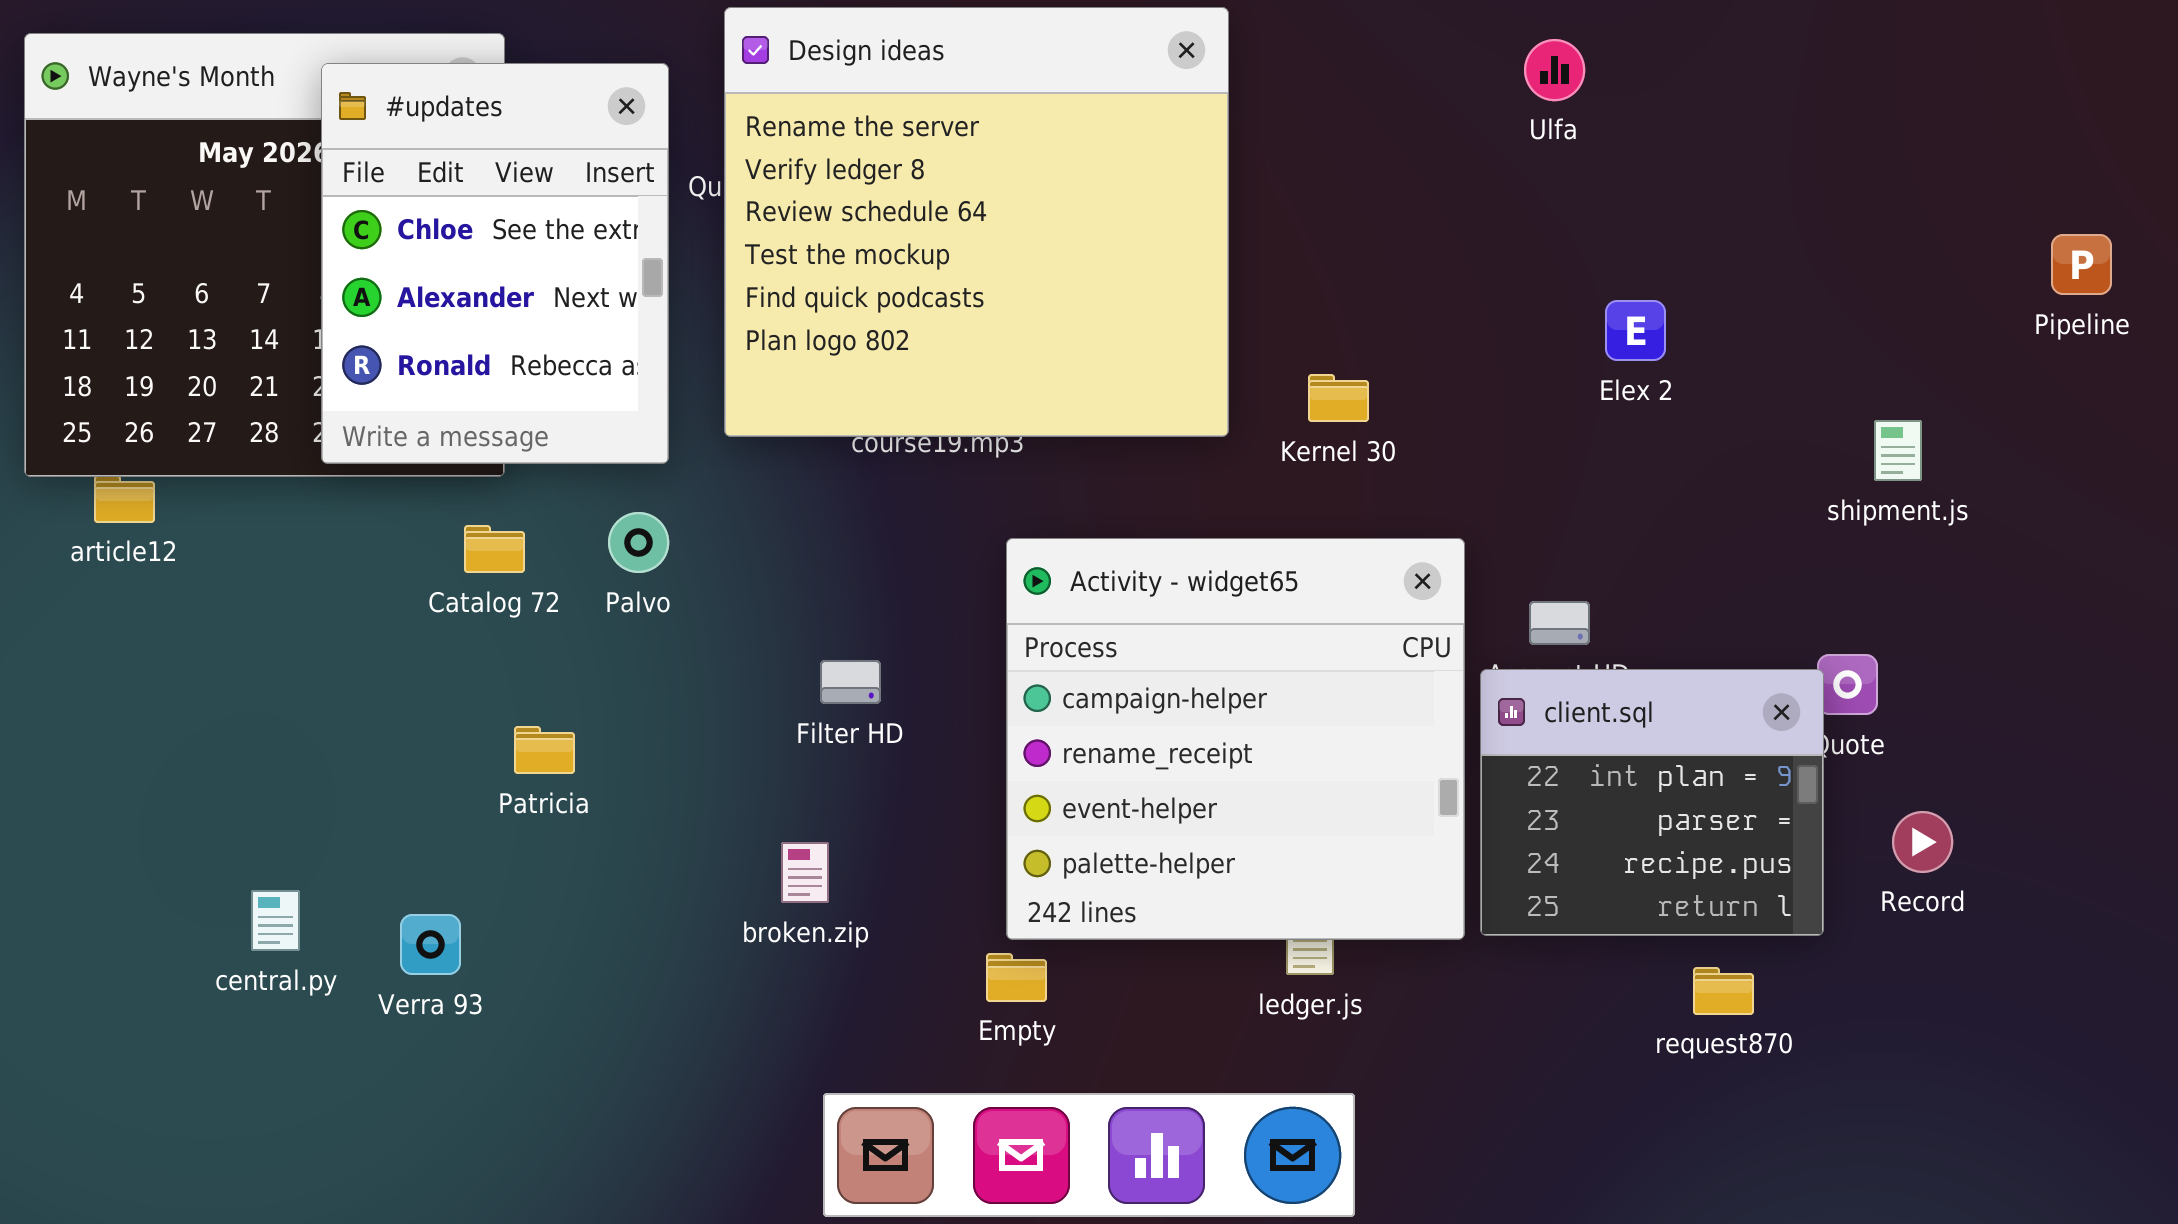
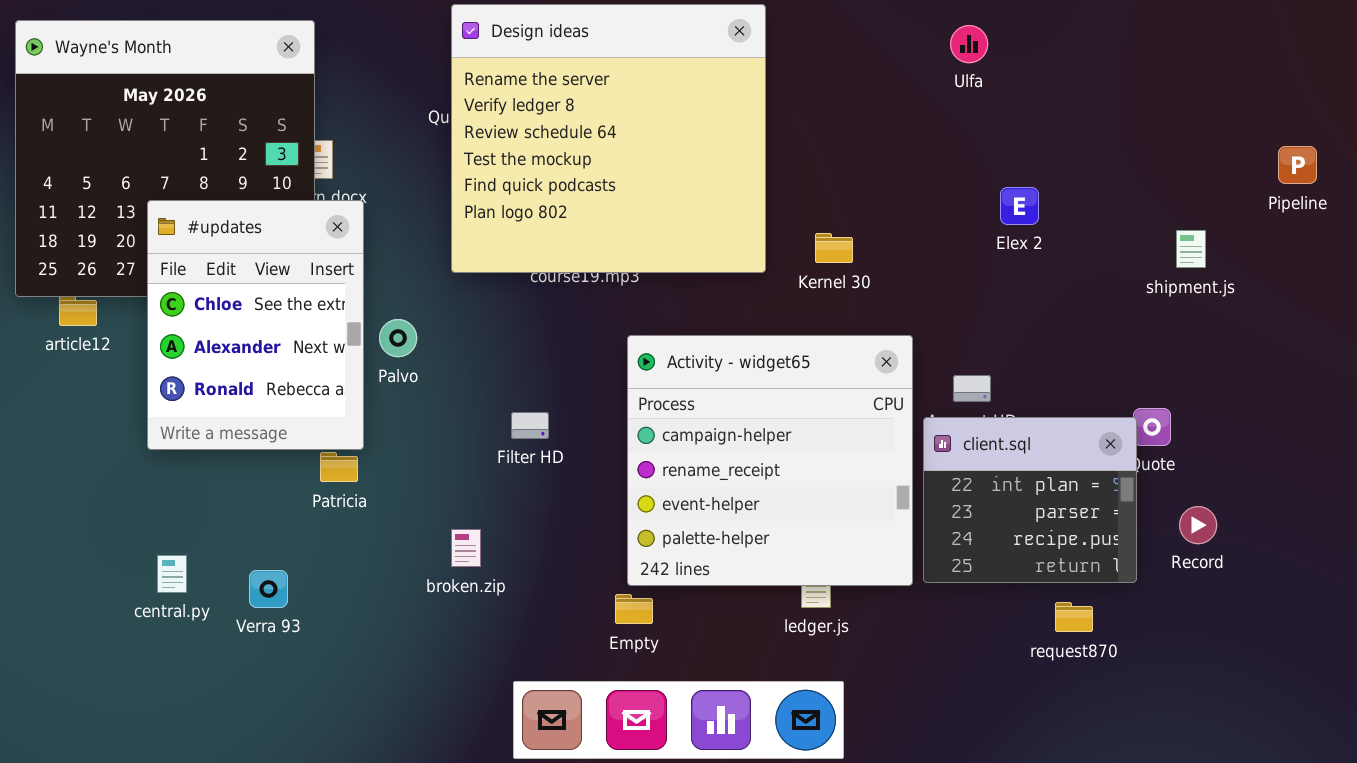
#updates: [321,63,669,464] -> [147,200,364,450], moved
shipment.js: [1874,420,1922,481] -> [1176,230,1206,268], moved
broken.zip: [781,842,829,903] -> [451,529,481,567], moved

